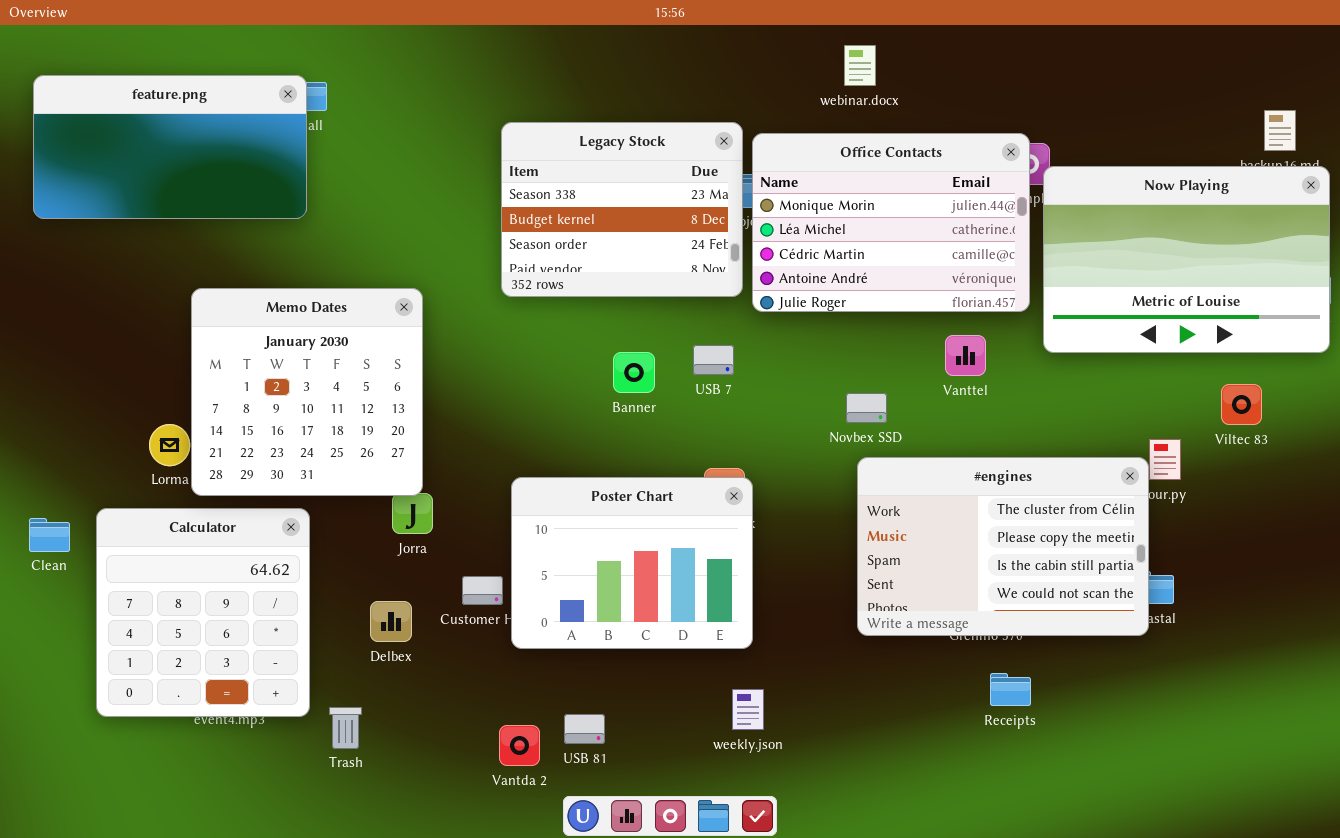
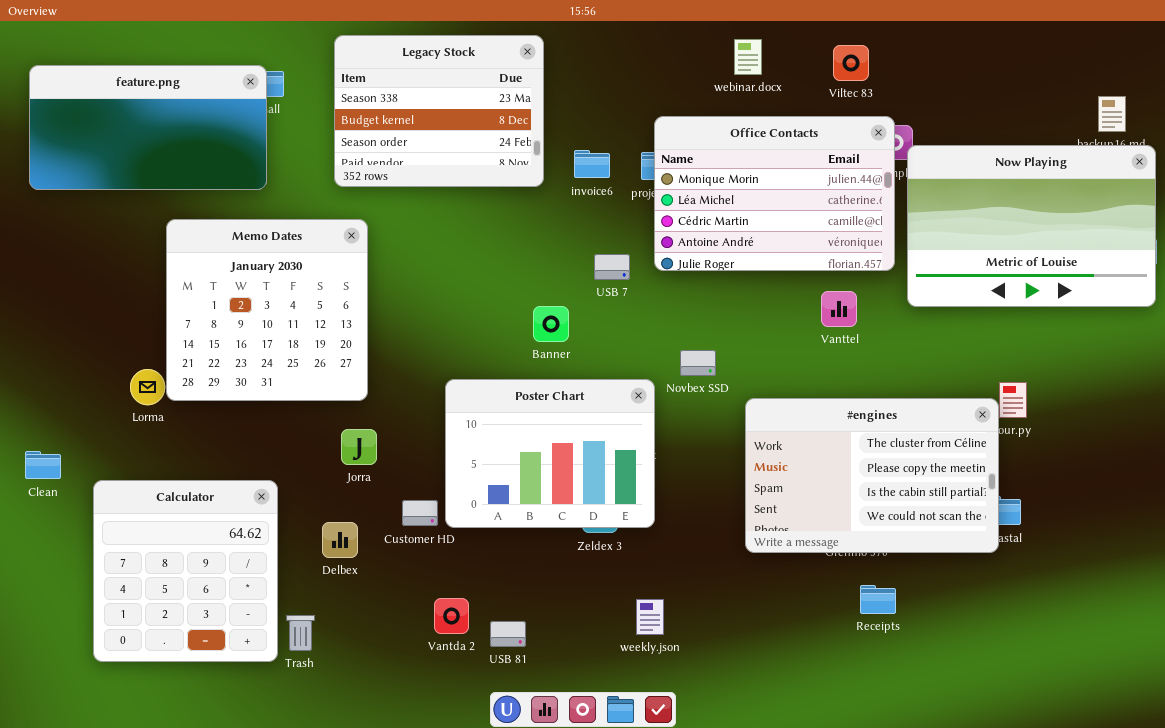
Legacy Stock: [501,122,743,297] -> [334,35,544,187], moved
Memo Dates: [191,288,423,496] -> [166,219,368,401], moved
USB 7: [693,345,734,375] -> [594,254,630,280], moved
Viltec 83: [1221,384,1262,425] -> [833,45,869,81], moved
Novbex SSD: [846,393,887,423] -> [680,350,716,376], moved
Poster Chart: [511,477,753,649] -> [445,379,655,528], moved
Calculator: [96,508,310,717] -> [93,480,278,662], moved
Vantda 2: [499,725,540,766] -> [434,598,469,634], moved

